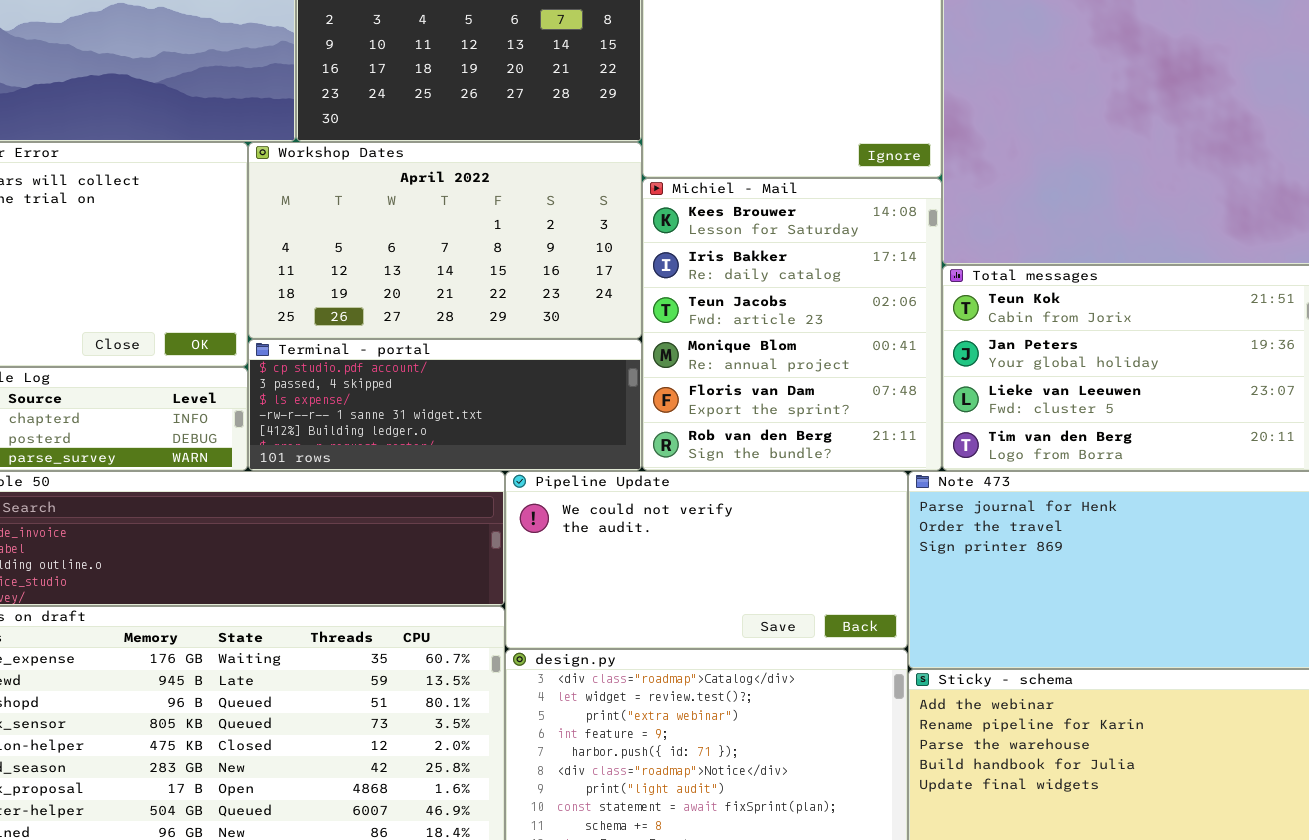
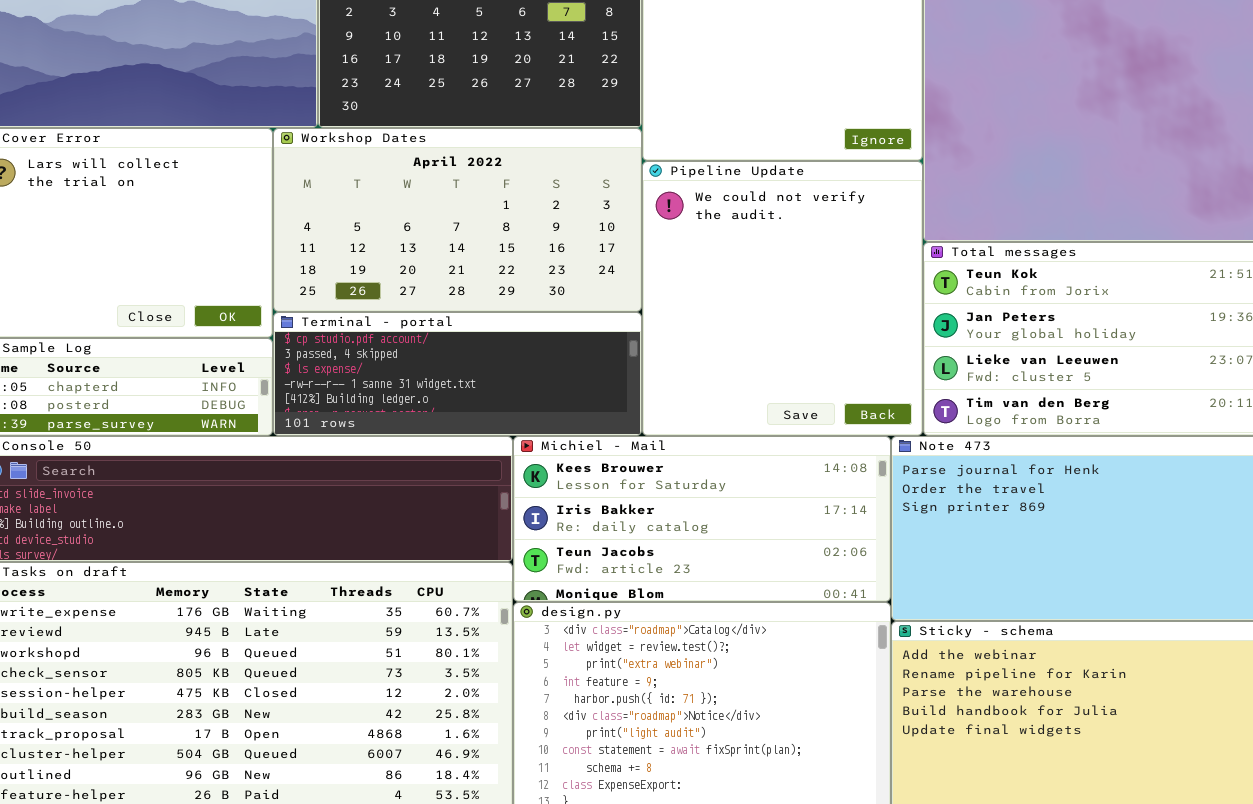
Michiel - Mail: [642,178,942,471] -> [513,436,891,602], moved, resized
Pipeline Update: [505,471,908,649] -> [642,161,923,436], moved, resized

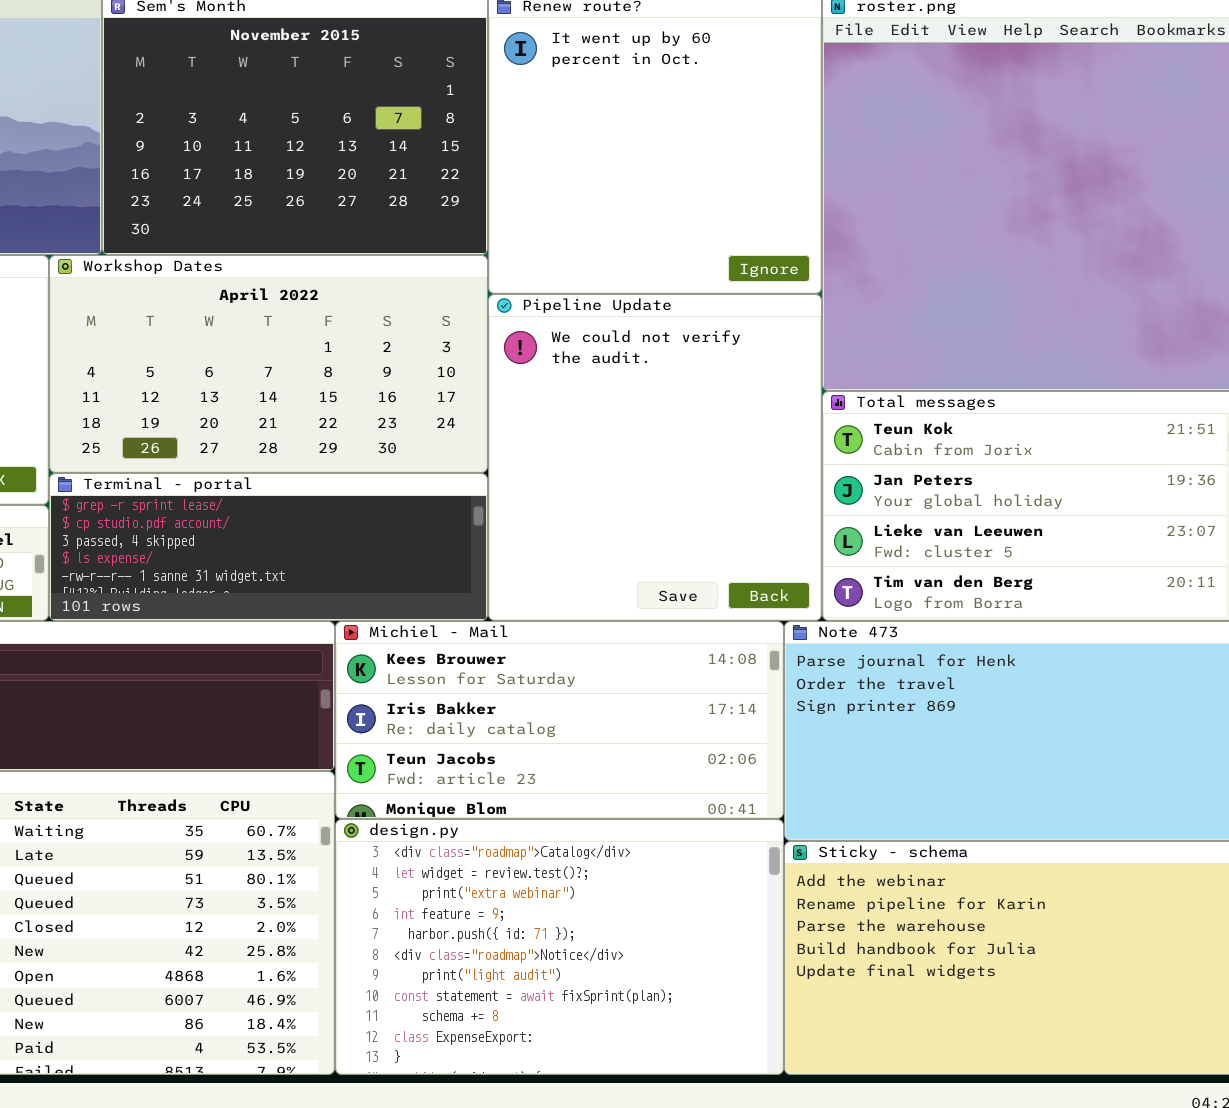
Terminal - portal: [273,312,642,436] -> [49,473,488,621], scrolled up 1 row

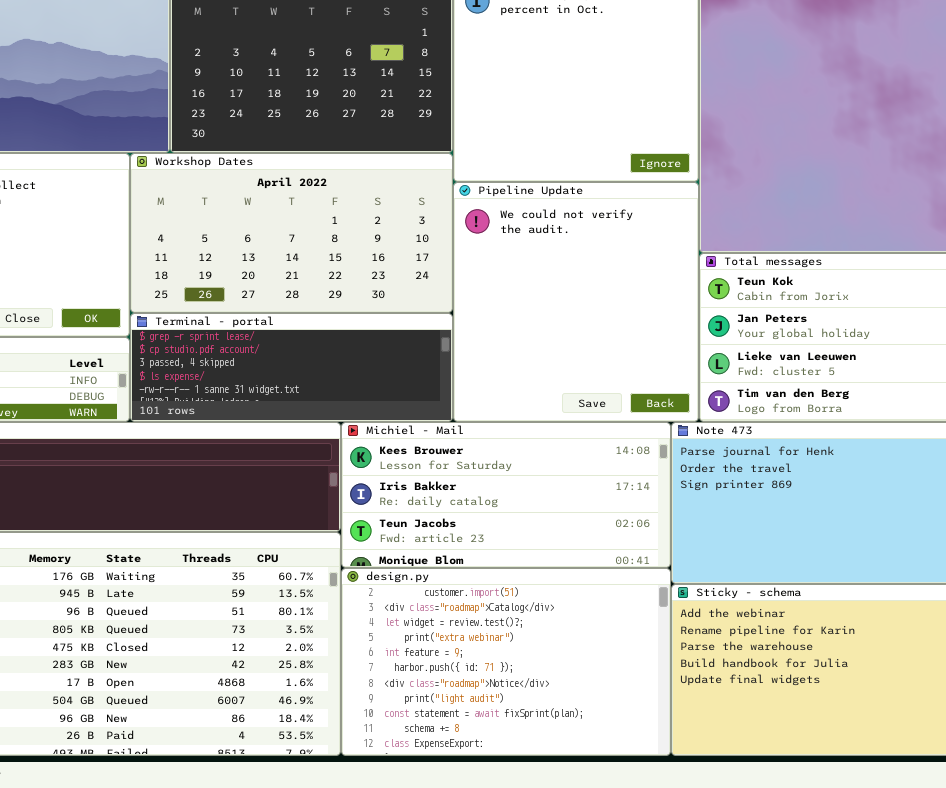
design.py: [335,819,784,1075] -> [341,568,671,756], scrolled up 1 row

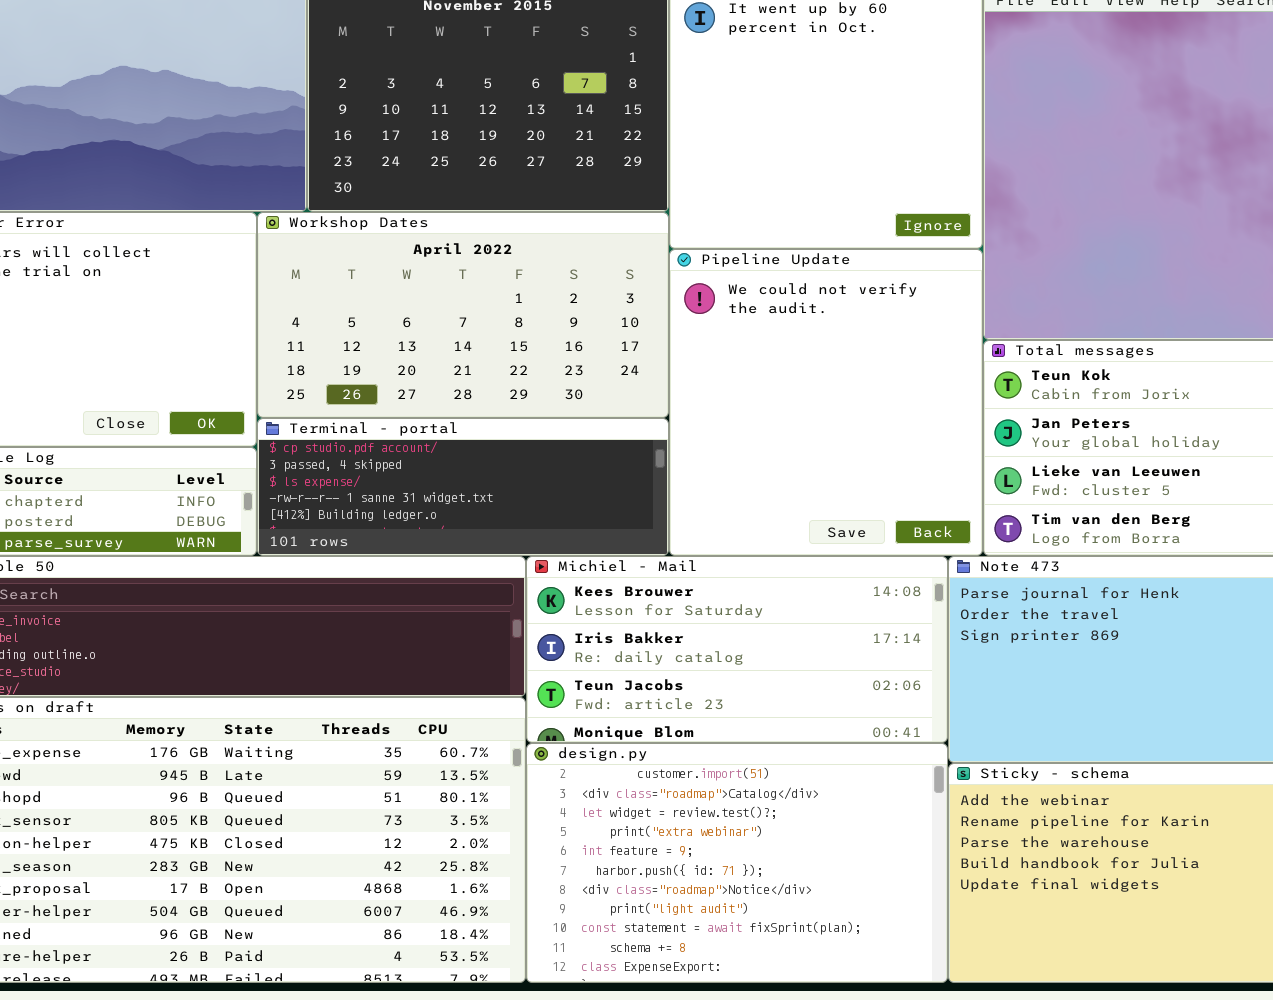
Terminal - portal: [130,313,453,422] -> [257,418,669,556], scrolled down 1 row

